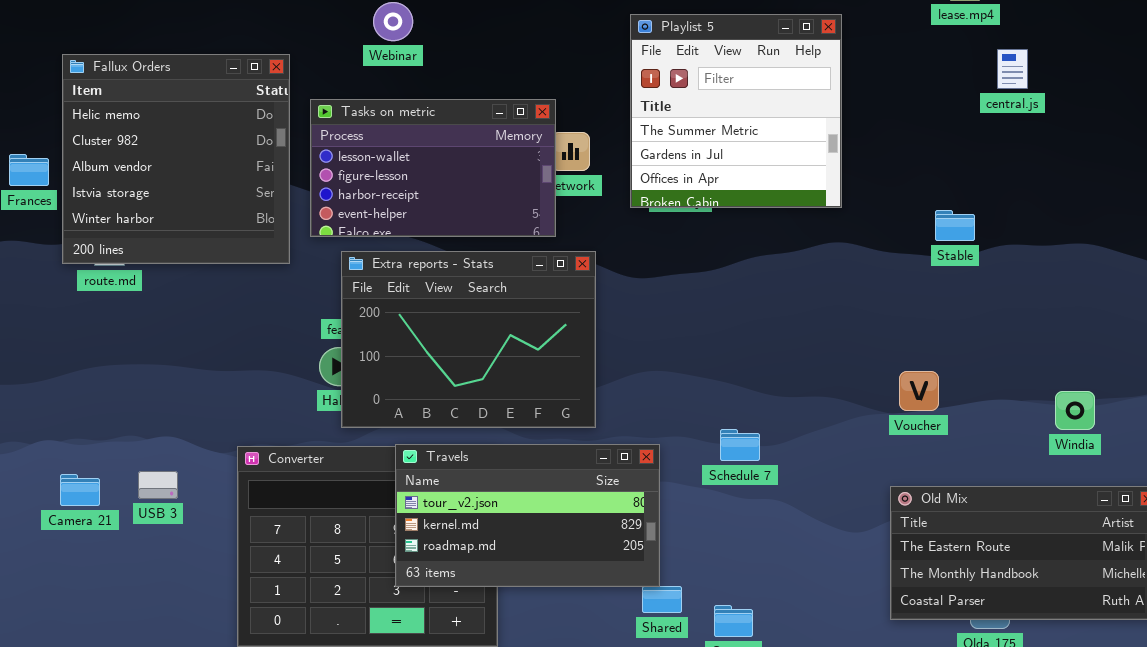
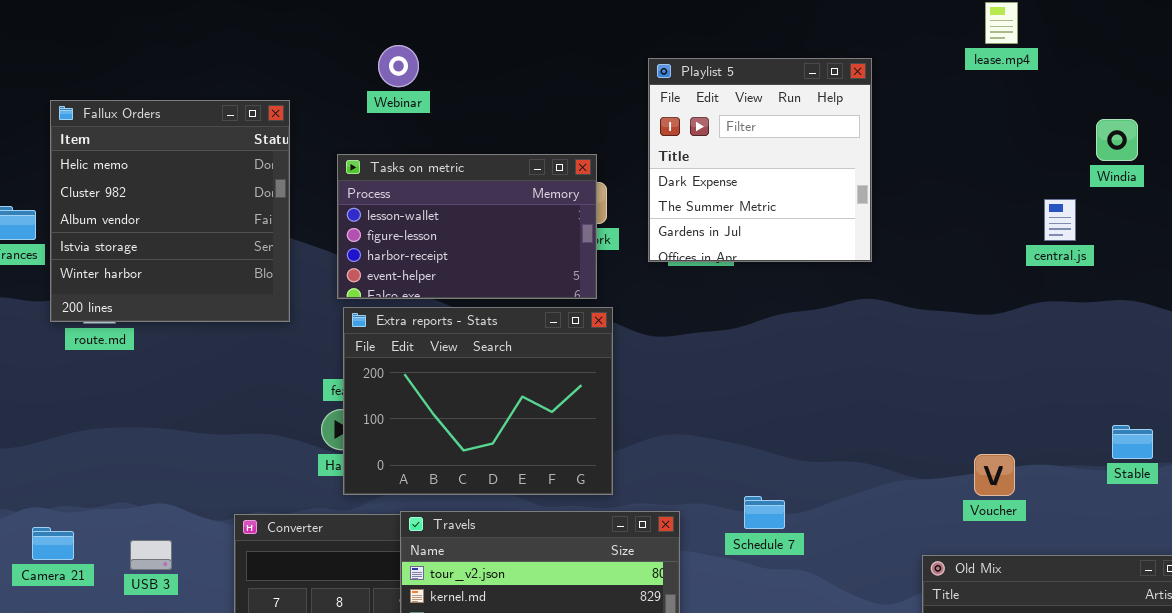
Playlist 5: [630,14,842,208] -> [648,58,872,262], scrolled up 1 row
central.js: [997,49,1028,89] -> [1044,199,1076,241], moved
Tasks on metric: [310,99,556,237] -> [337,154,597,299], moved
Stable: [935,210,975,241] -> [1112,425,1153,459], moved
Voucher: [899,371,939,411] -> [974,454,1015,496], moved
Windia: [1055,391,1095,430] -> [1096,119,1138,161], moved
Camera 21: [60,474,100,506] -> [32,527,74,560], moved

